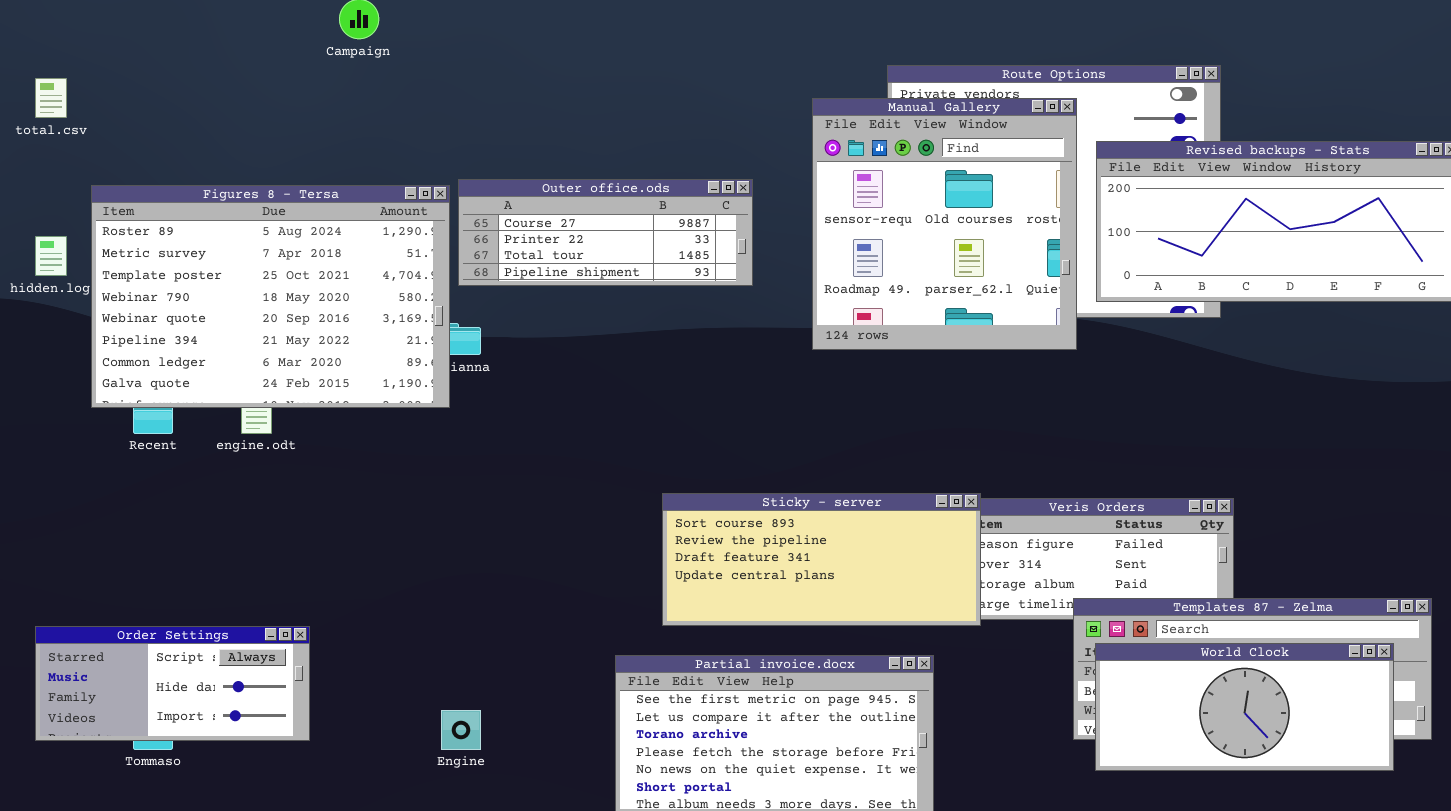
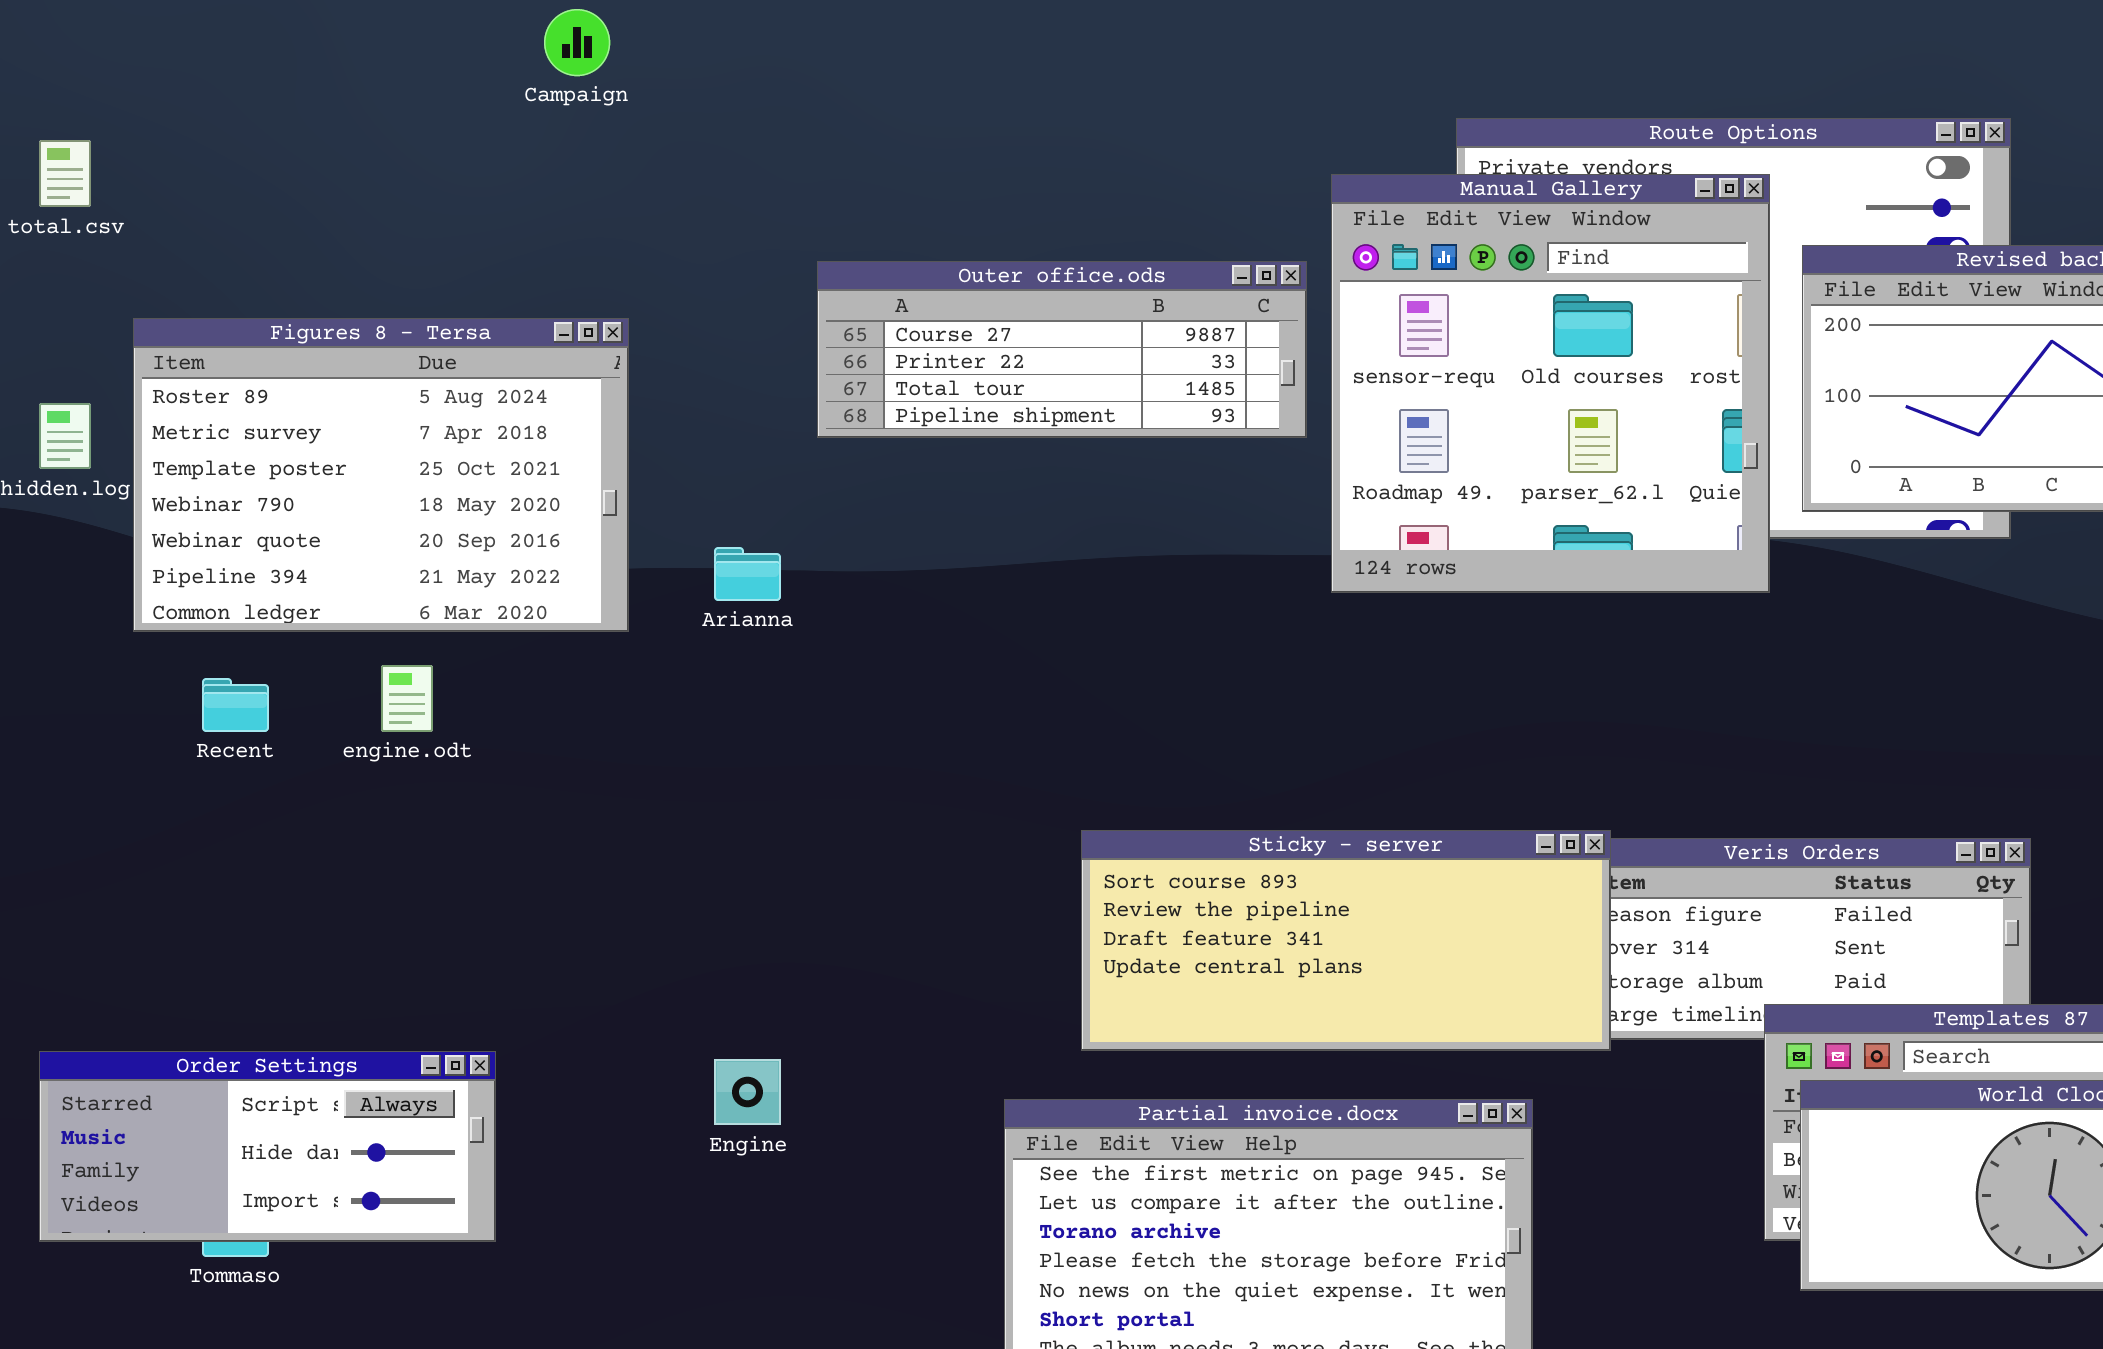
Outer office.ods: [458,179,753,286] -> [817,261,1307,438], moved
Figures 8 - Tersa: [91,185,450,408] -> [133,318,629,632], resized
Engine: [441,710,481,750] -> [714,1059,781,1125], moved

